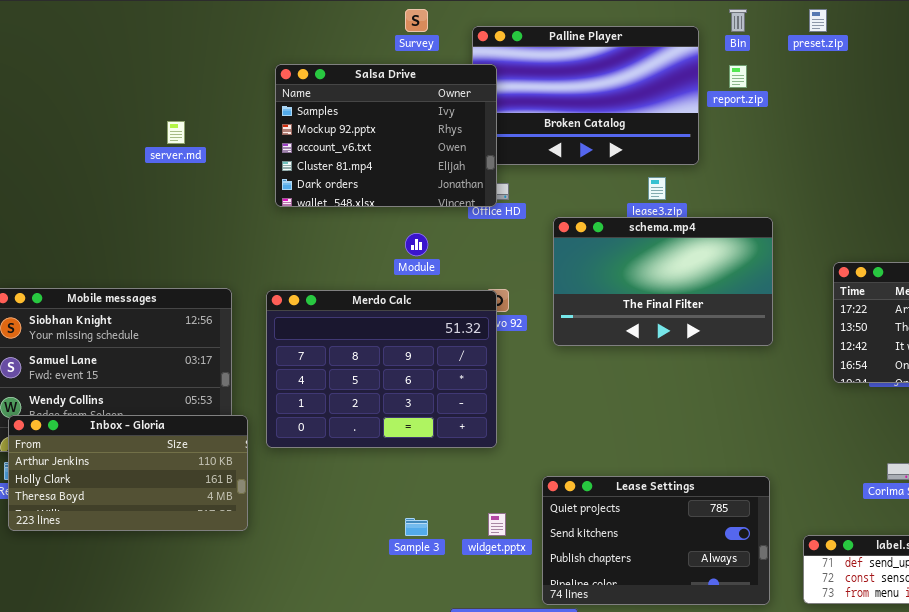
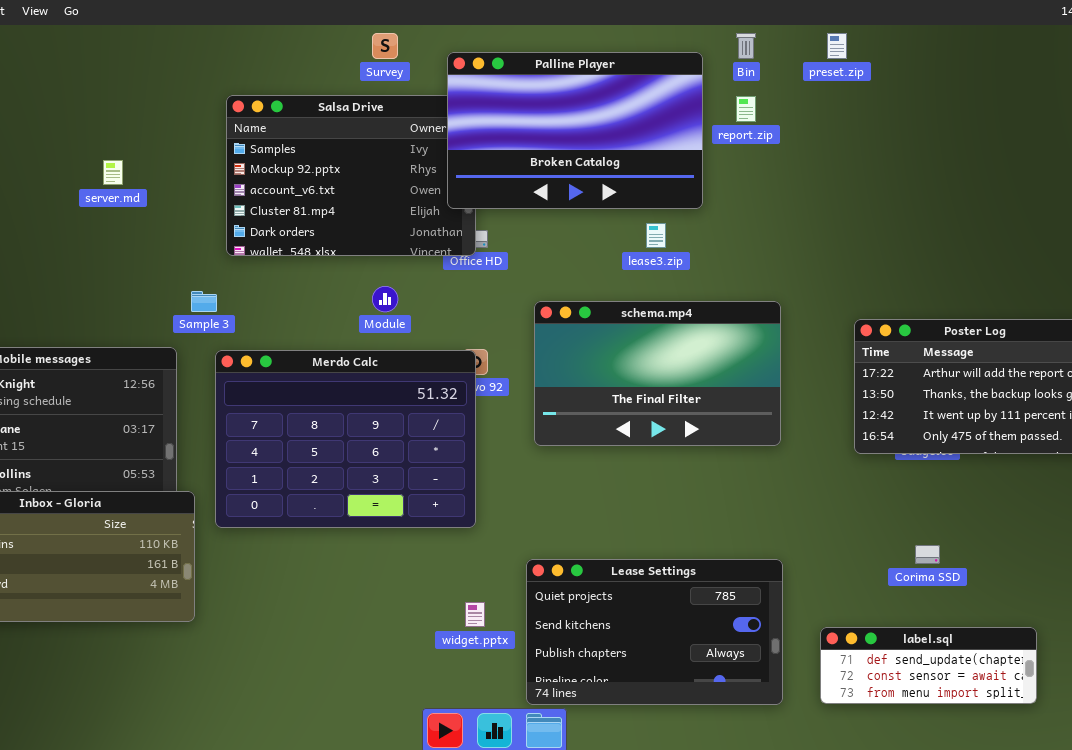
Palline Player: [472,26,699,165] -> [447,52,703,209], raised
schema.mp4: [553,217,773,346] -> [534,301,781,446], moved
Sample 3: [405,518,428,536] -> [191,291,217,312], moved

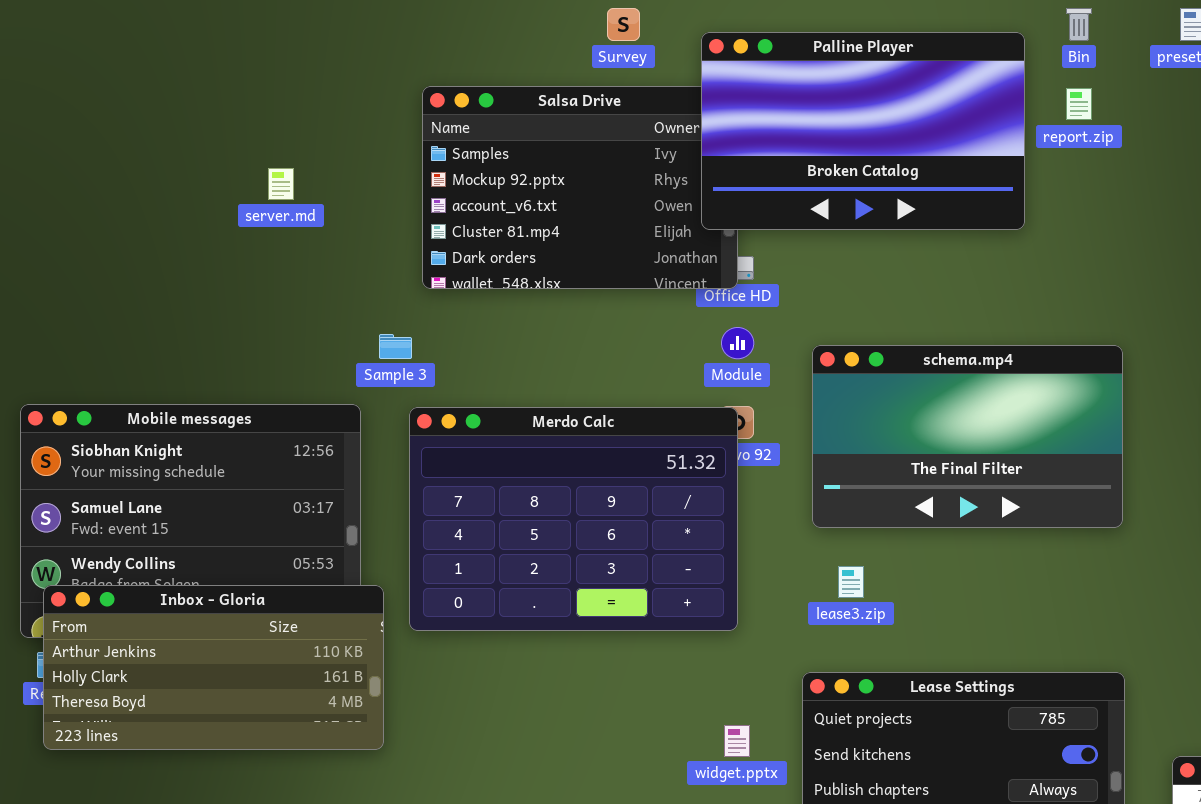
lease3.zip: [646,223,666,248] -> [838,566,864,598], moved
Module: [372,286,398,312] -> [721,327,754,359], moved

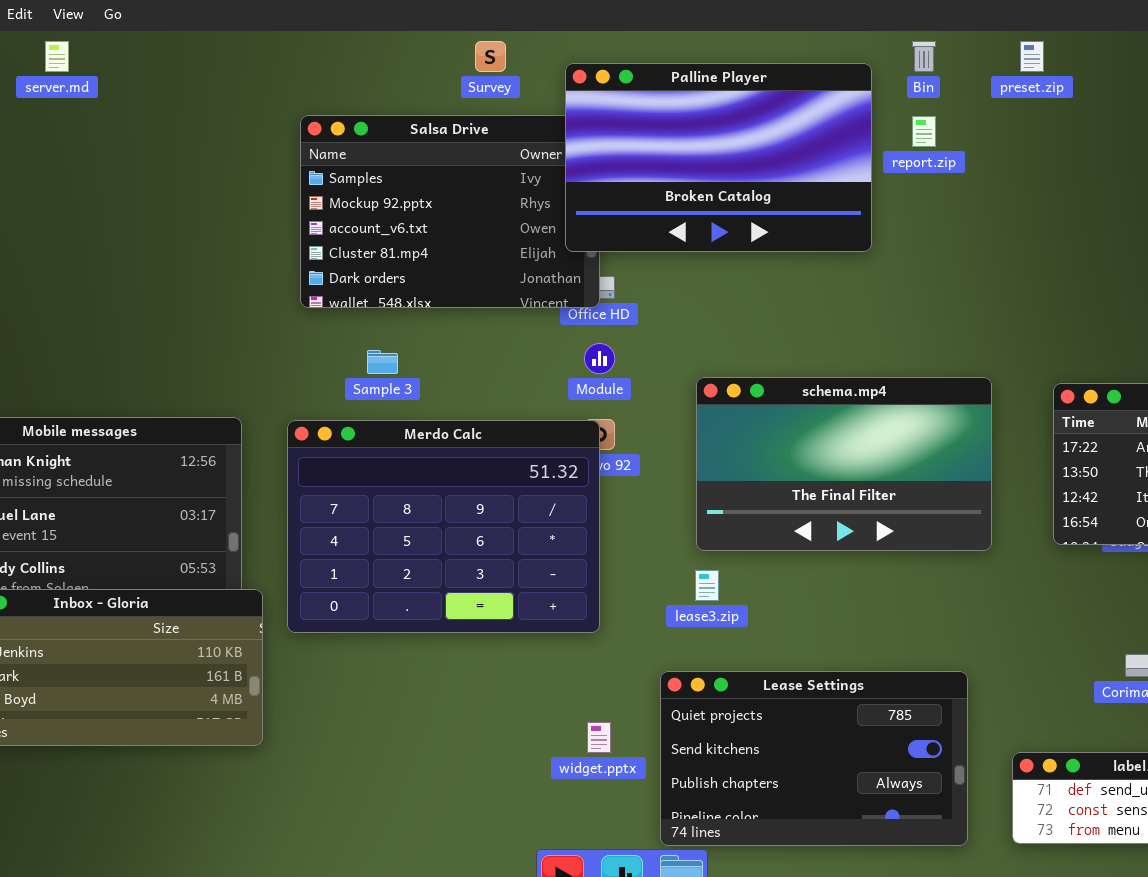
server.md: [268,168,294,200] -> [45,41,69,72], moved
Sample 3: [379,334,412,359] -> [367,350,398,374], moved
schema.mp4: [812,345,1123,528] -> [696,377,992,551], moved

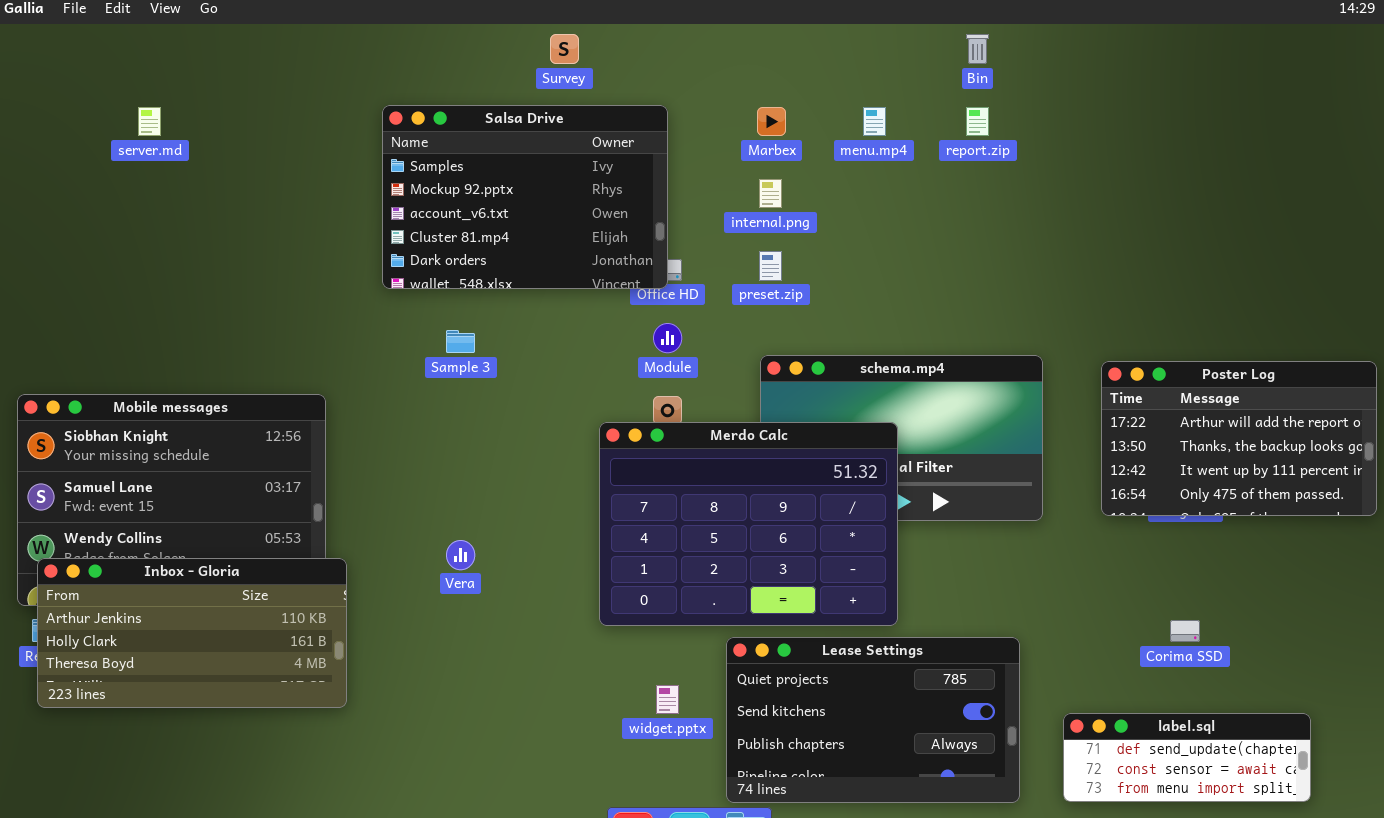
server.md: [45,41,69,72] -> [138,107,161,136], moved
preset.zip: [1020,41,1044,72] -> [759,251,782,281], moved
Palline Player: [565,63,872,252] -> none, closed
Merdo Calc: [287,420,600,633] -> [599,422,898,626], moved

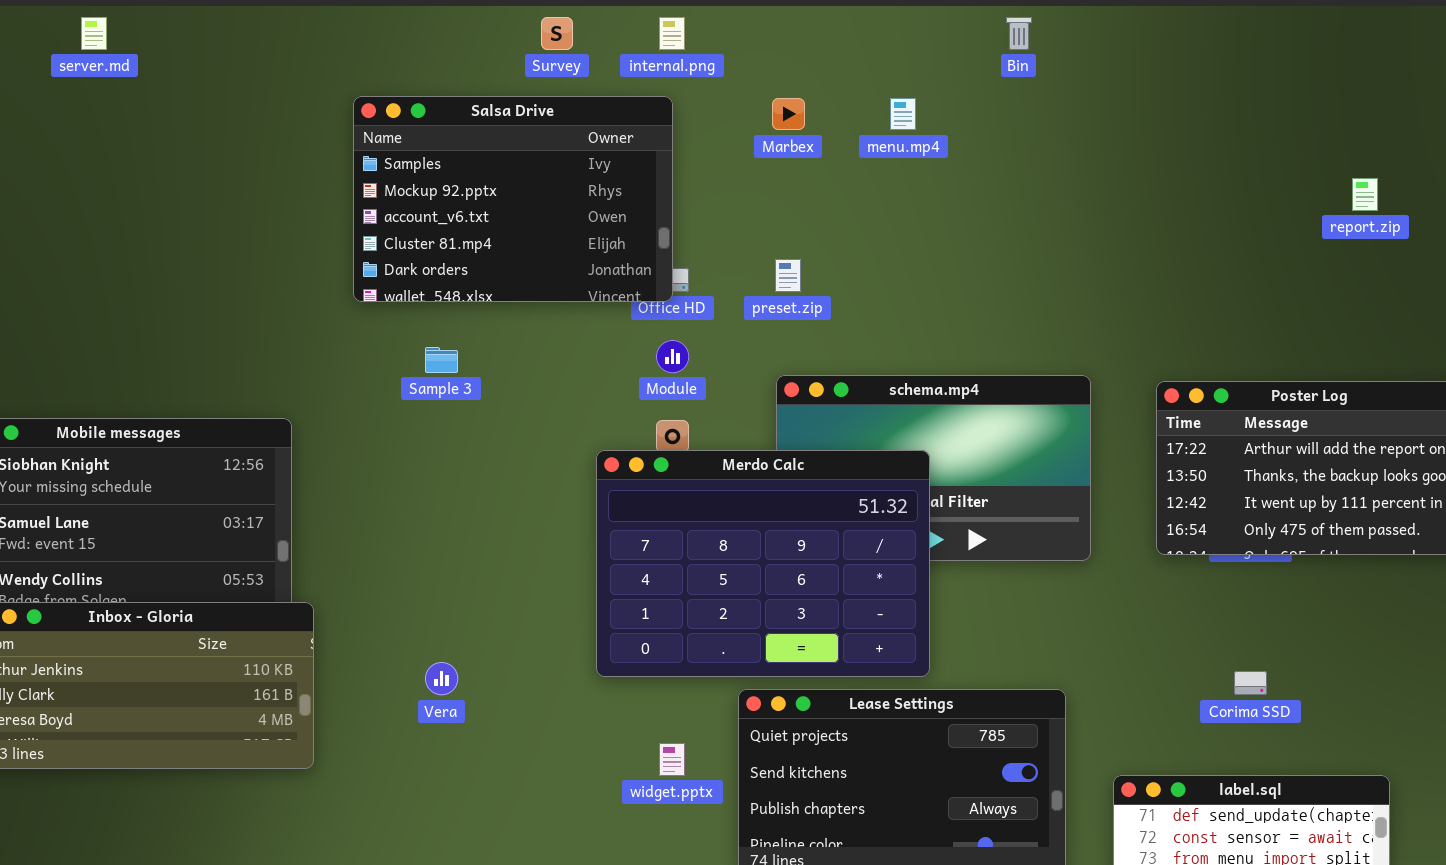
server.md: [138,107,161,136] -> [81,17,107,50], moved
report.zip: [966,107,989,136] -> [1352,178,1378,211], moved
internal.png: [759,179,782,208] -> [659,17,685,50], moved
Vera: [446,540,475,570] -> [425,662,458,695], moved

